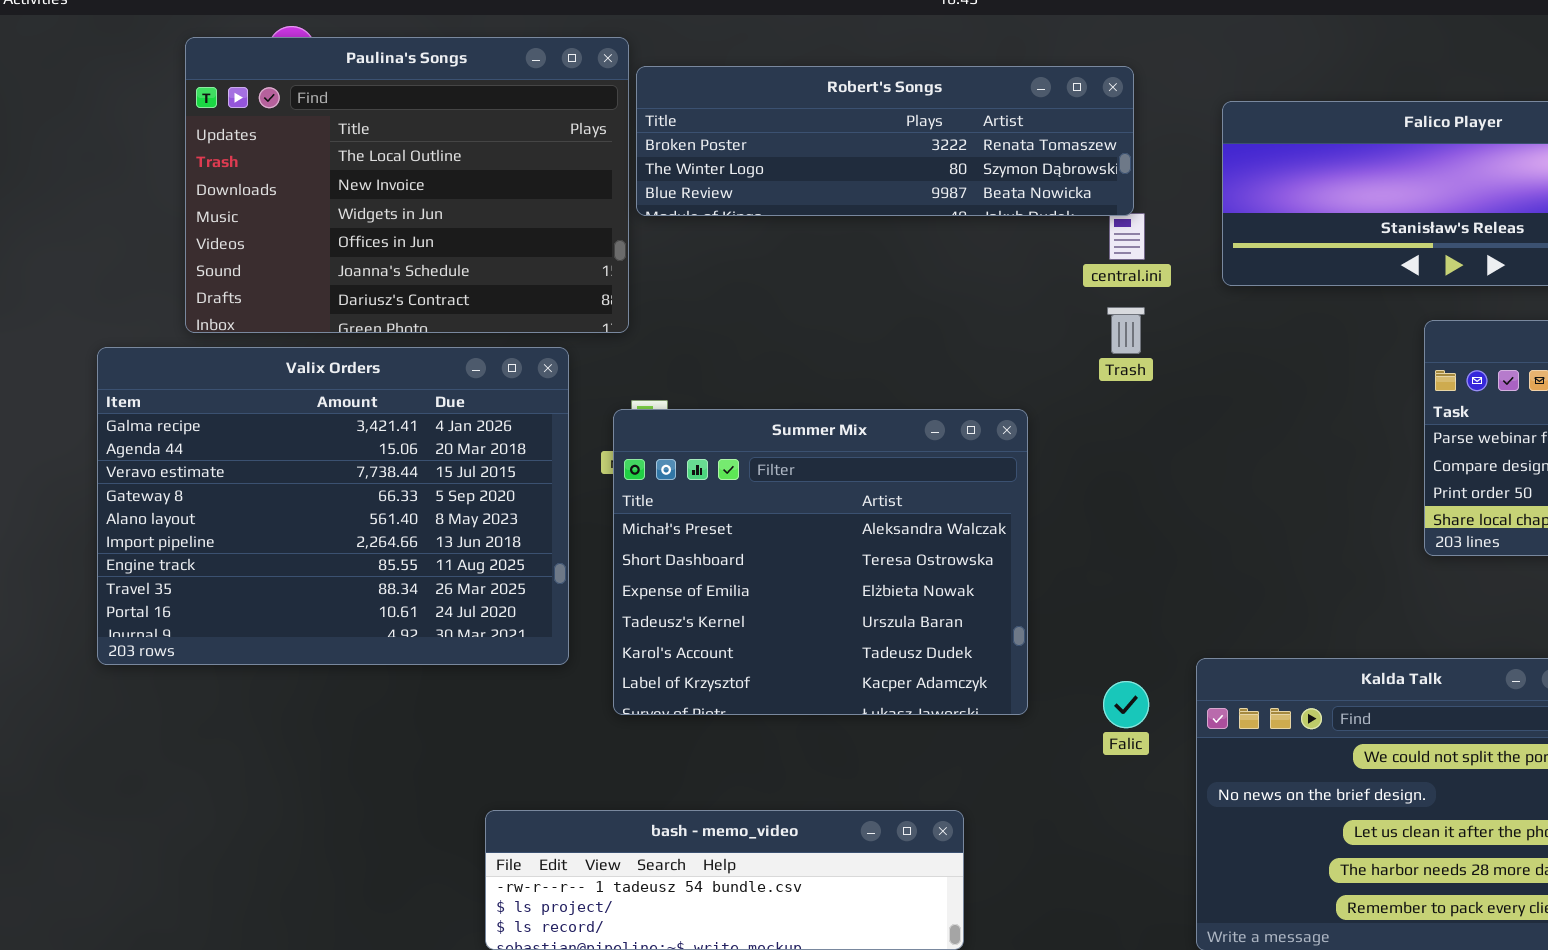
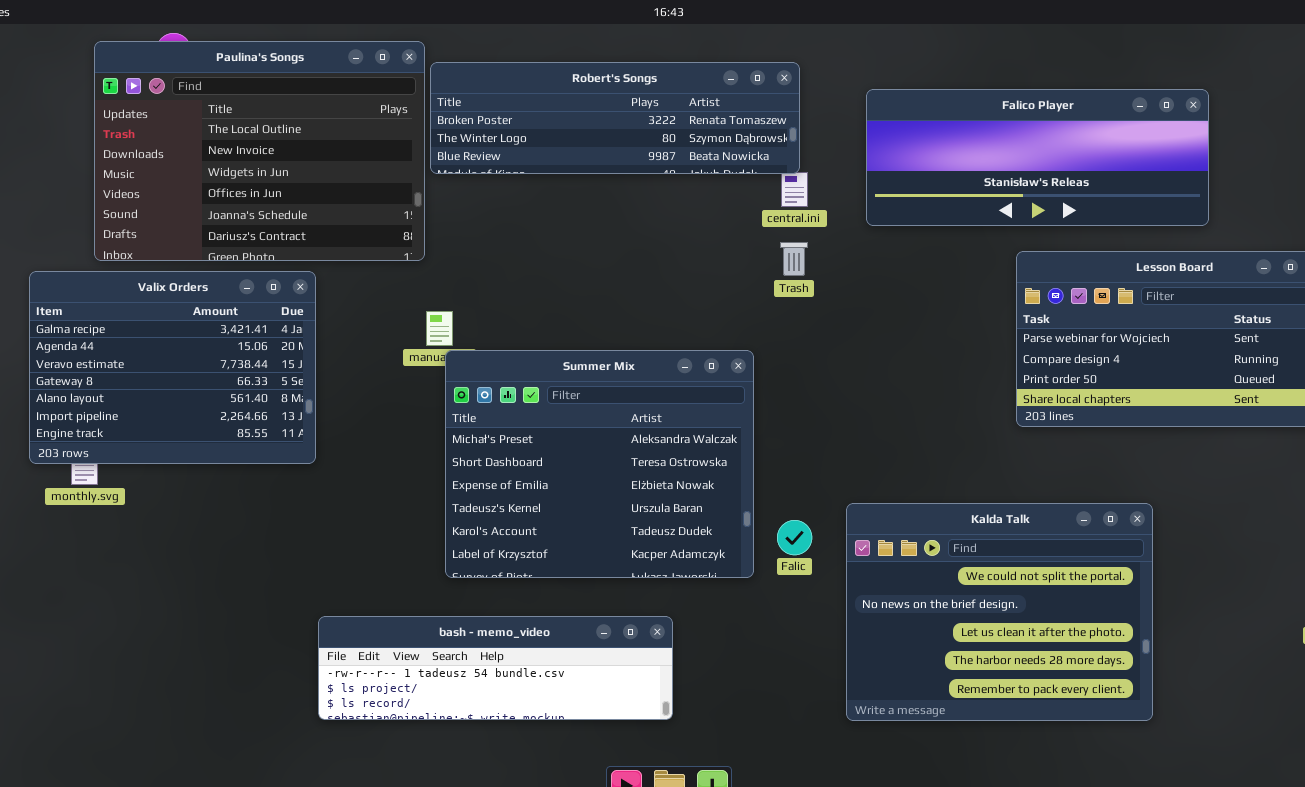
Valix Orders: [97,347,569,665] -> [29,271,316,464], resized
Summer Mix: [613,409,1028,715] -> [445,350,754,578], moved

